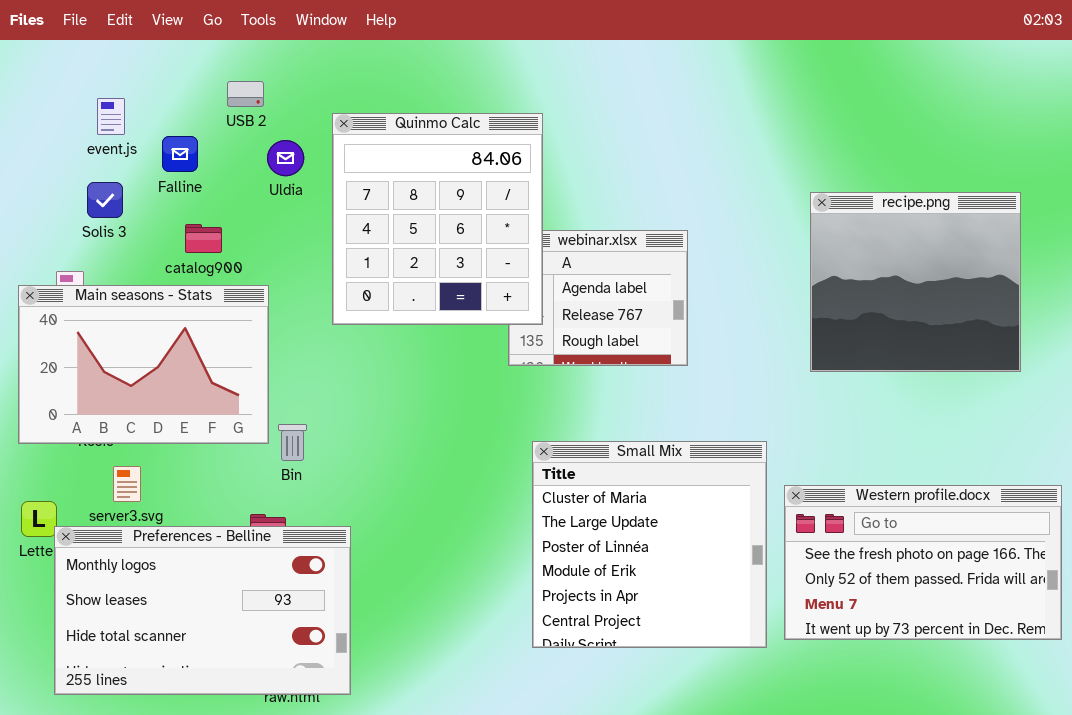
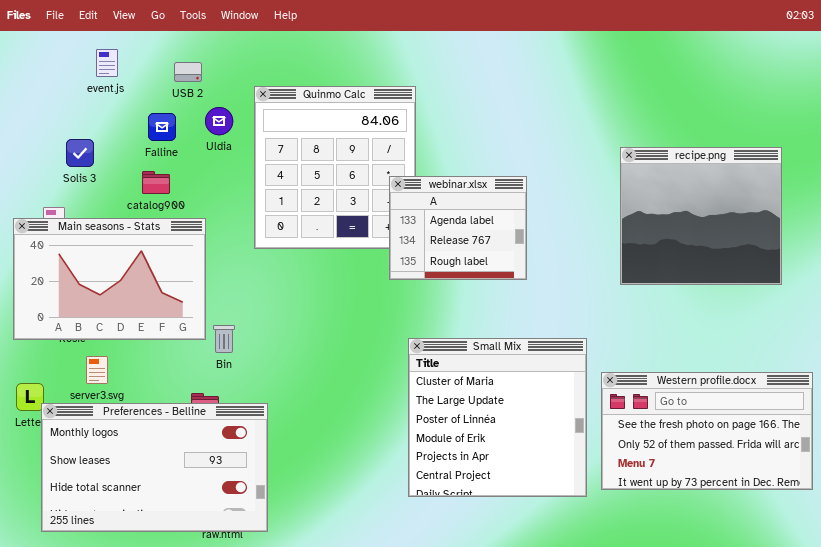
event.js: [97,98,125,135] -> [96,49,118,77], moved
Falline: [162,136,198,172] -> [148,113,176,141], moved
webinar.xlsx: [508,230,688,366] -> [389,176,527,280], raised

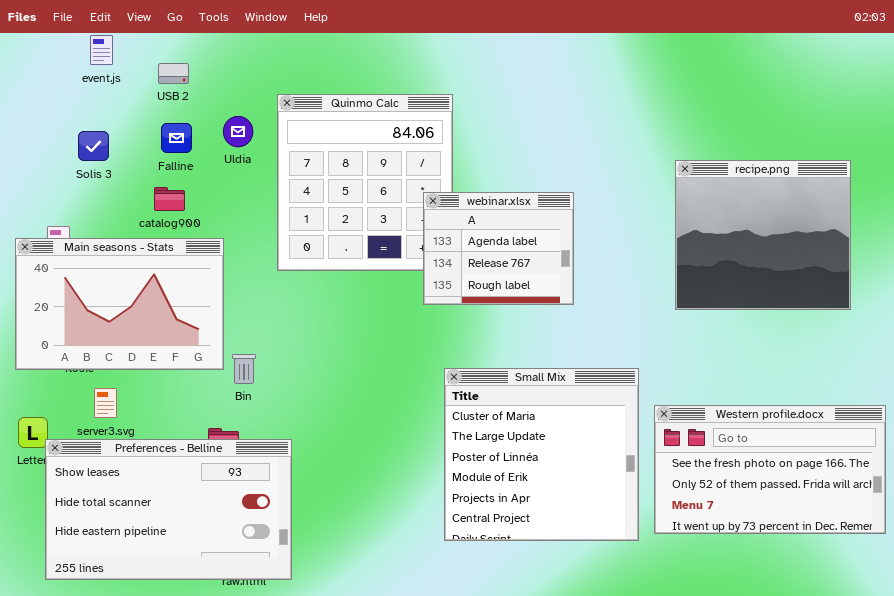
event.js: [96,49,118,77] -> [90,35,113,65], moved
USB 2: [174,62,202,82] -> [158,63,189,84], moved
Solis 3: [66,139,94,167] -> [78,131,109,161], moved
Preferences - Belline: [41,403,268,532] -> [45,439,292,580], scrolled down 1 row

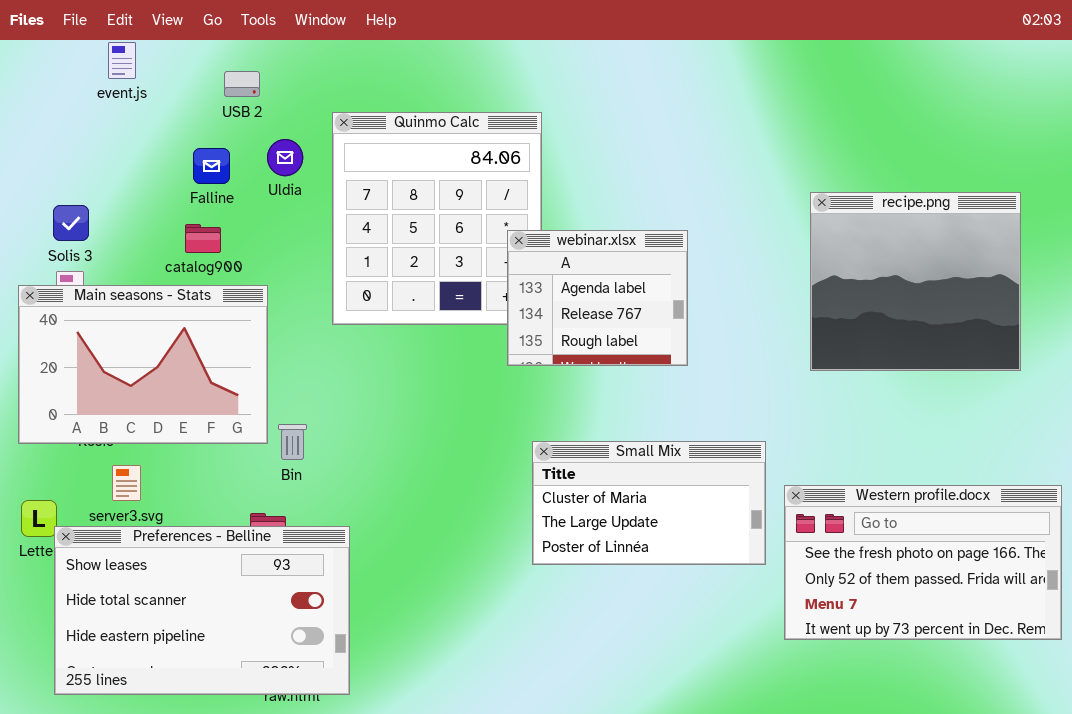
USB 2: [158,63,189,84] -> [224,71,260,97], moved
Solis 3: [78,131,109,161] -> [53,205,89,241], moved
Small Mix: [444,368,639,541] -> [532,441,766,565], resized

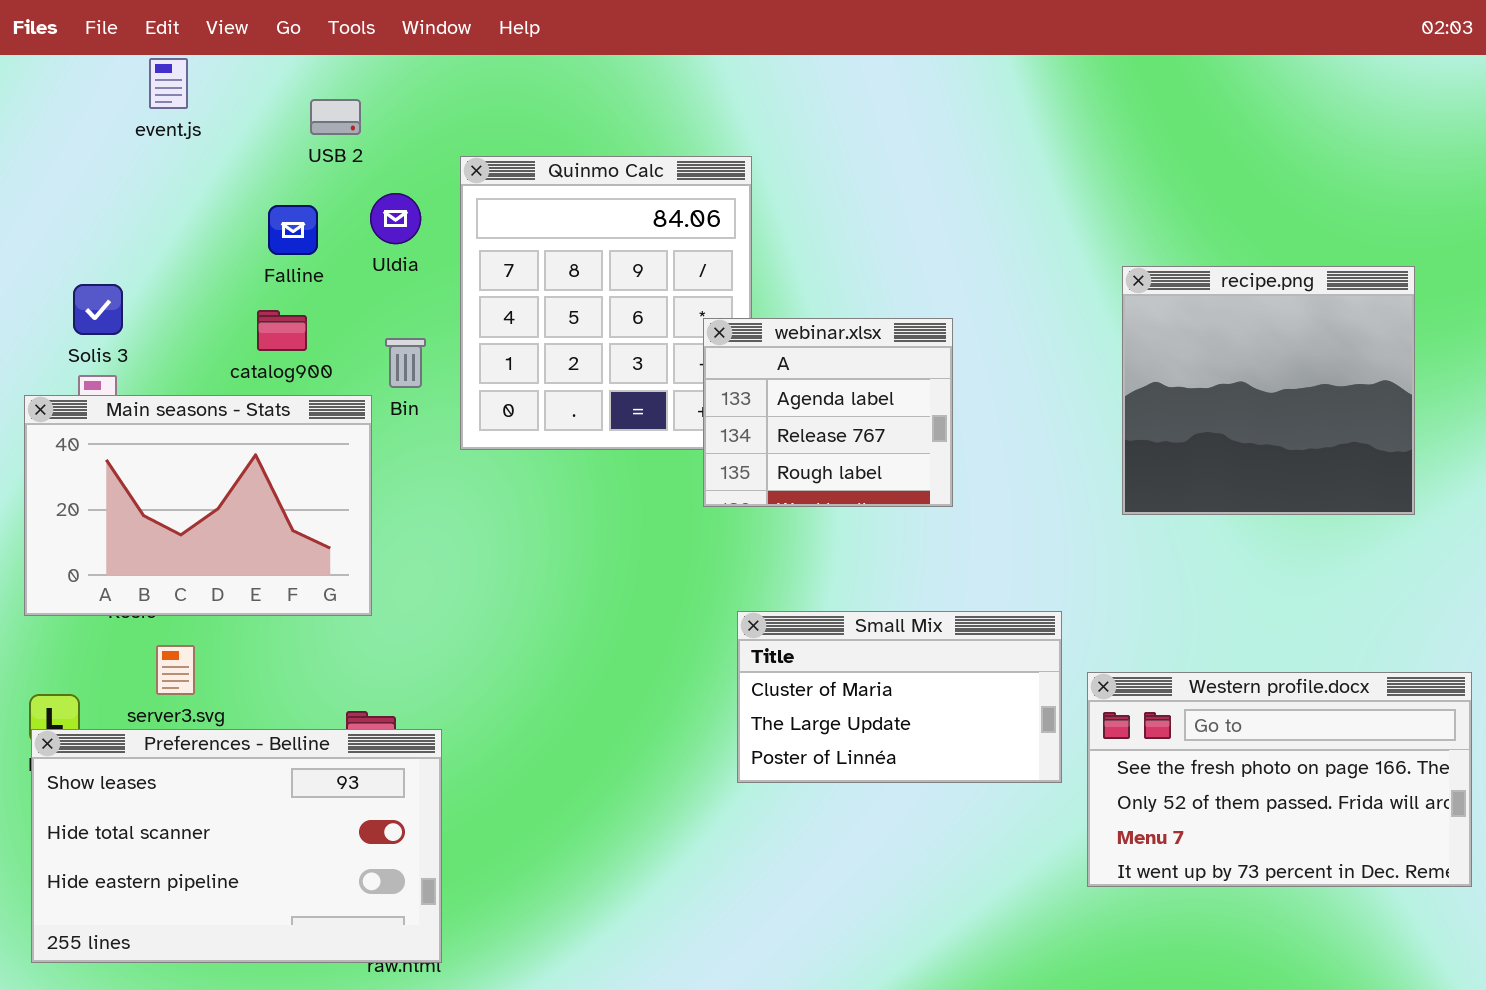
Bin: [278,424,307,460] -> [385,338,426,388], moved
Preferences - Belline: [54,526,350,695] -> [31,729,442,963], moved

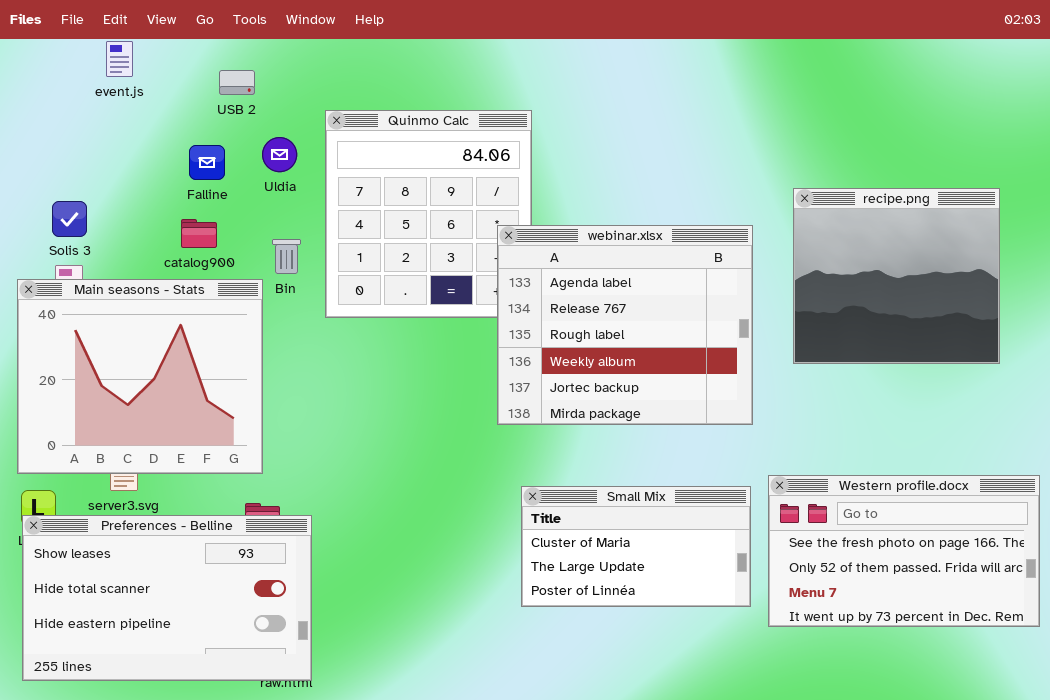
webinar.xlsx: [703,318,953,507] -> [497,225,753,425], resized
Main seasons - Stats: [24,395,372,616] -> [17,279,263,474], resized
Small Mix: [737,611,1062,783] -> [521,486,751,607], moved

